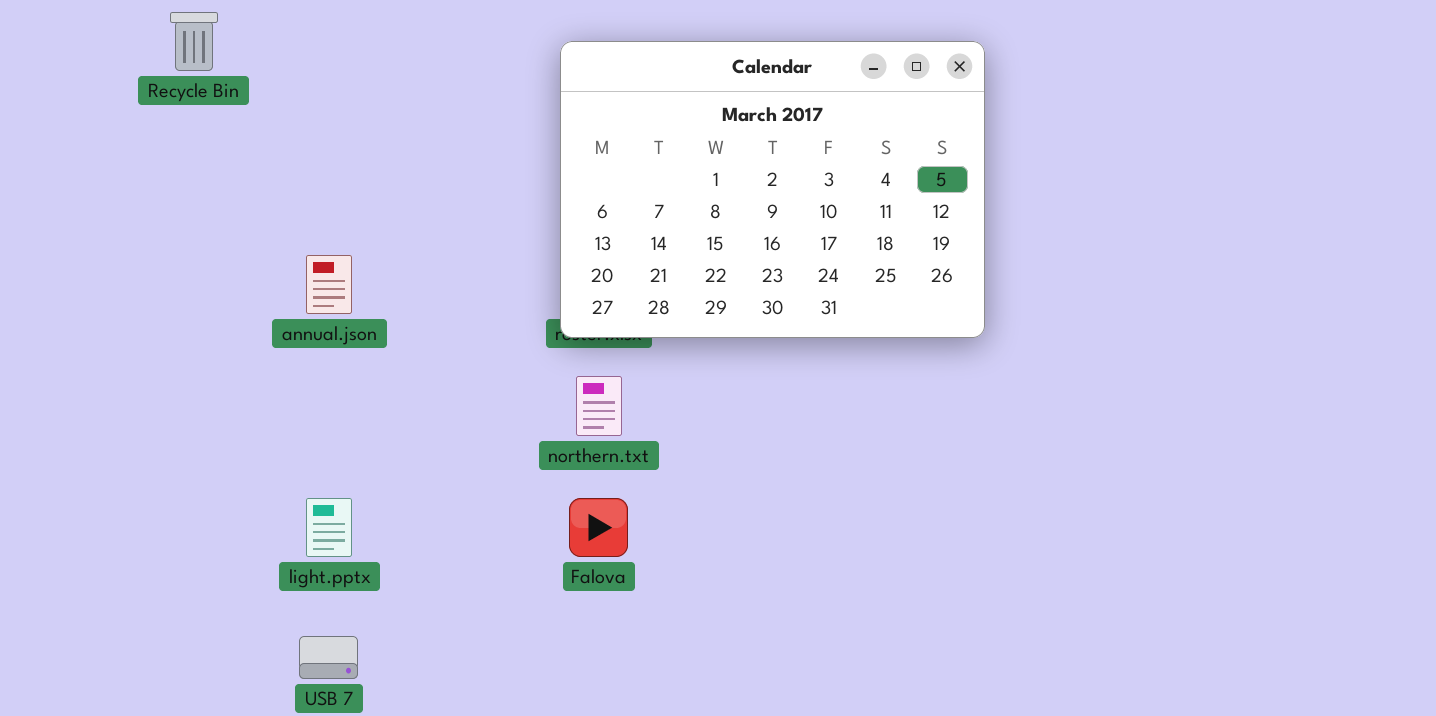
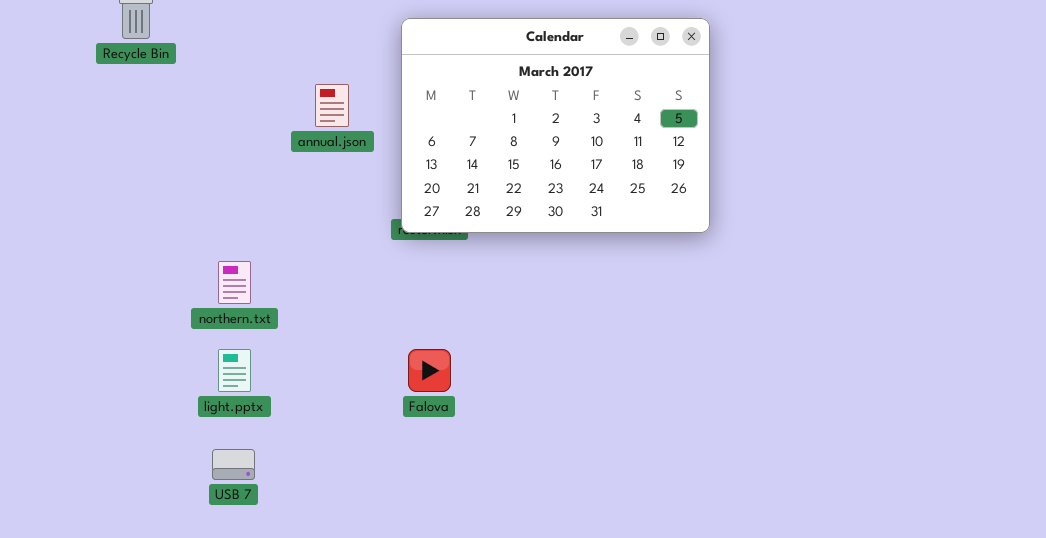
annual.json: [306,255,352,314] -> [315,84,349,127], moved
northern.txt: [576,376,622,436] -> [218,261,251,304], moved

